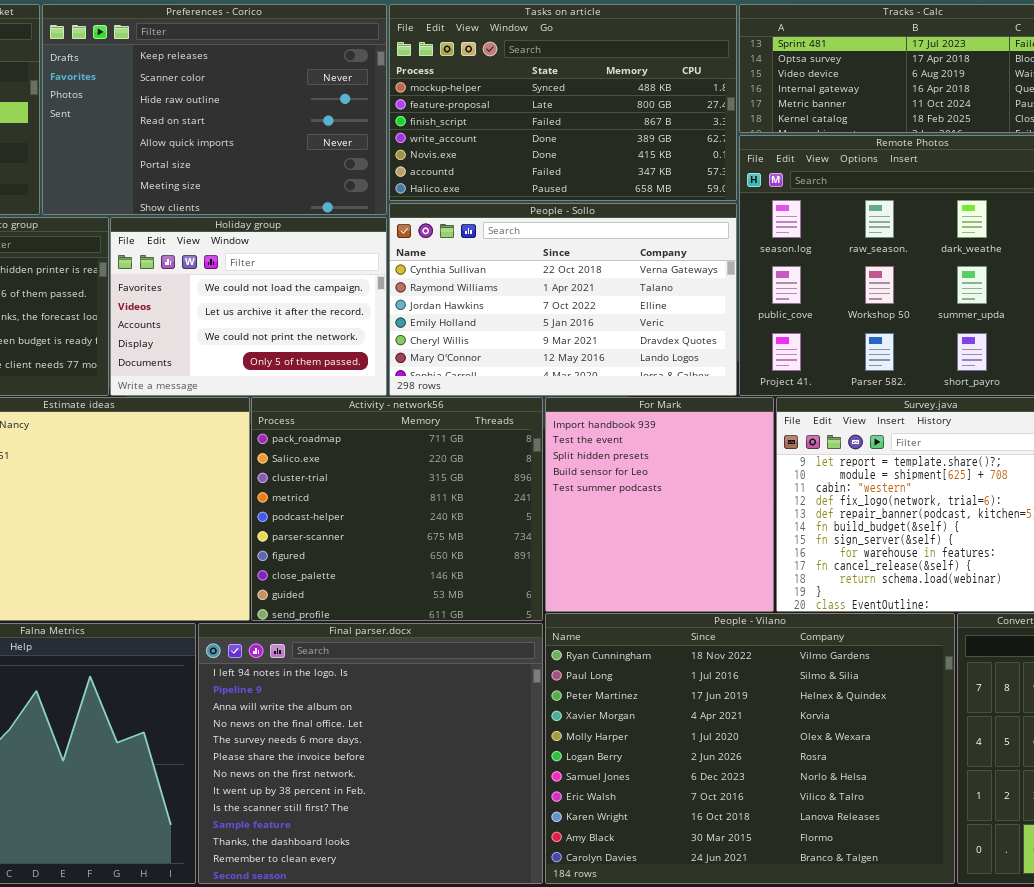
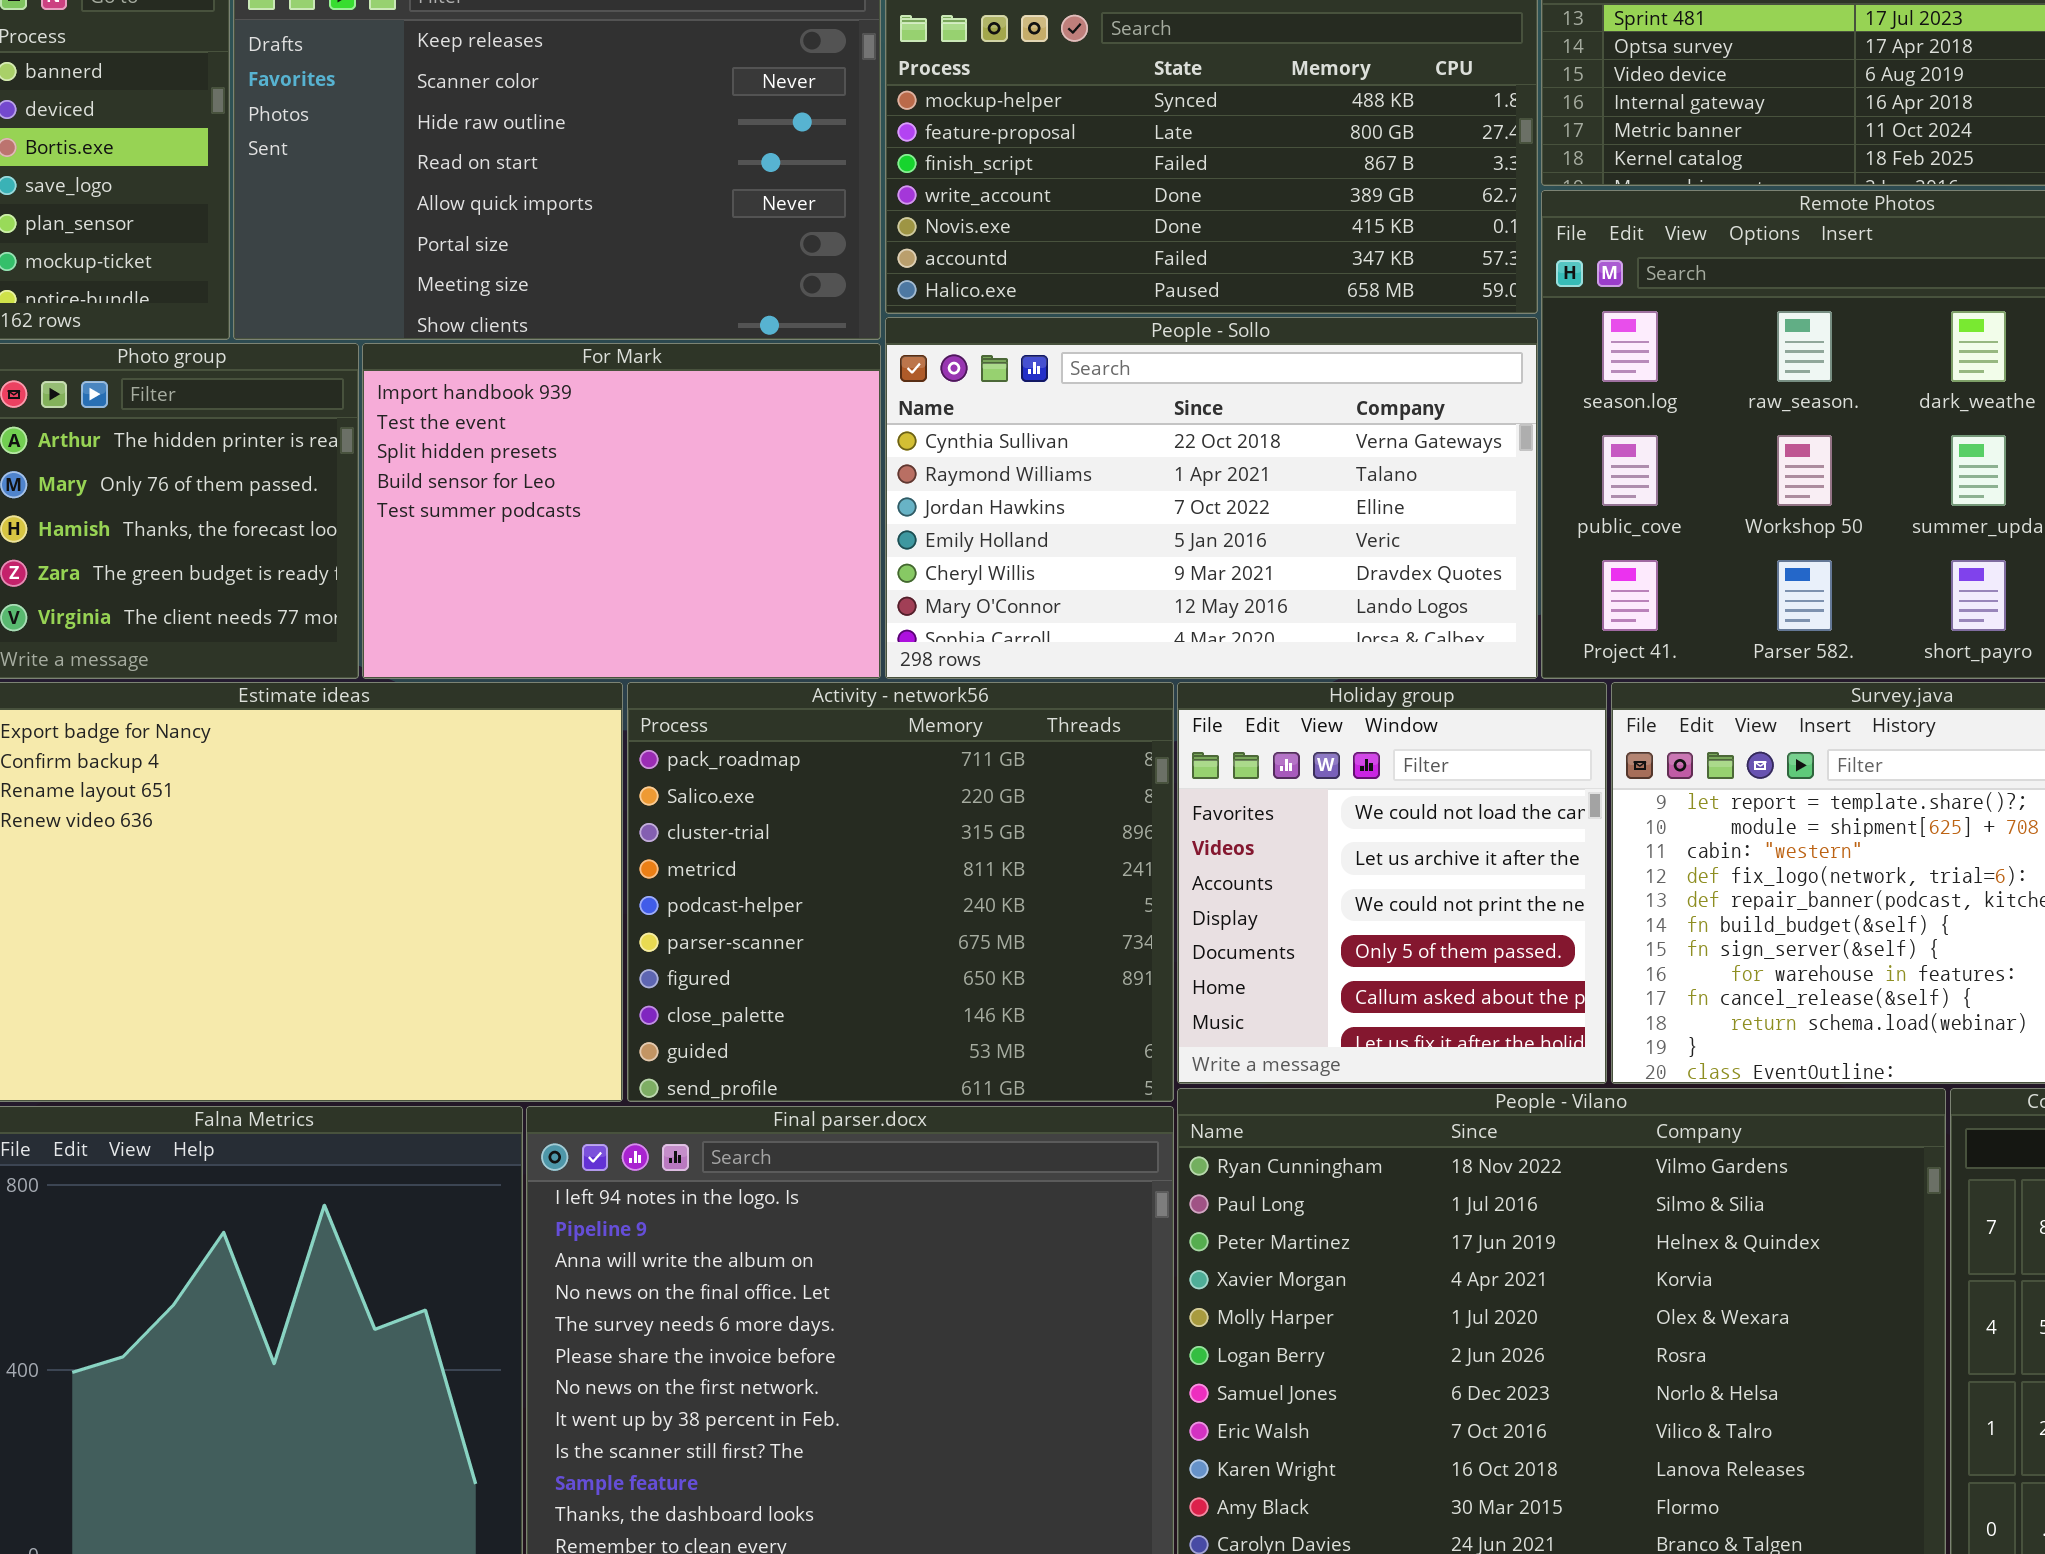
Holiday group: [110,217,387,396] -> [1177,682,1607,1084], moved, resized
For Mark: [545,397,774,612] -> [362,343,881,679], moved, resized

